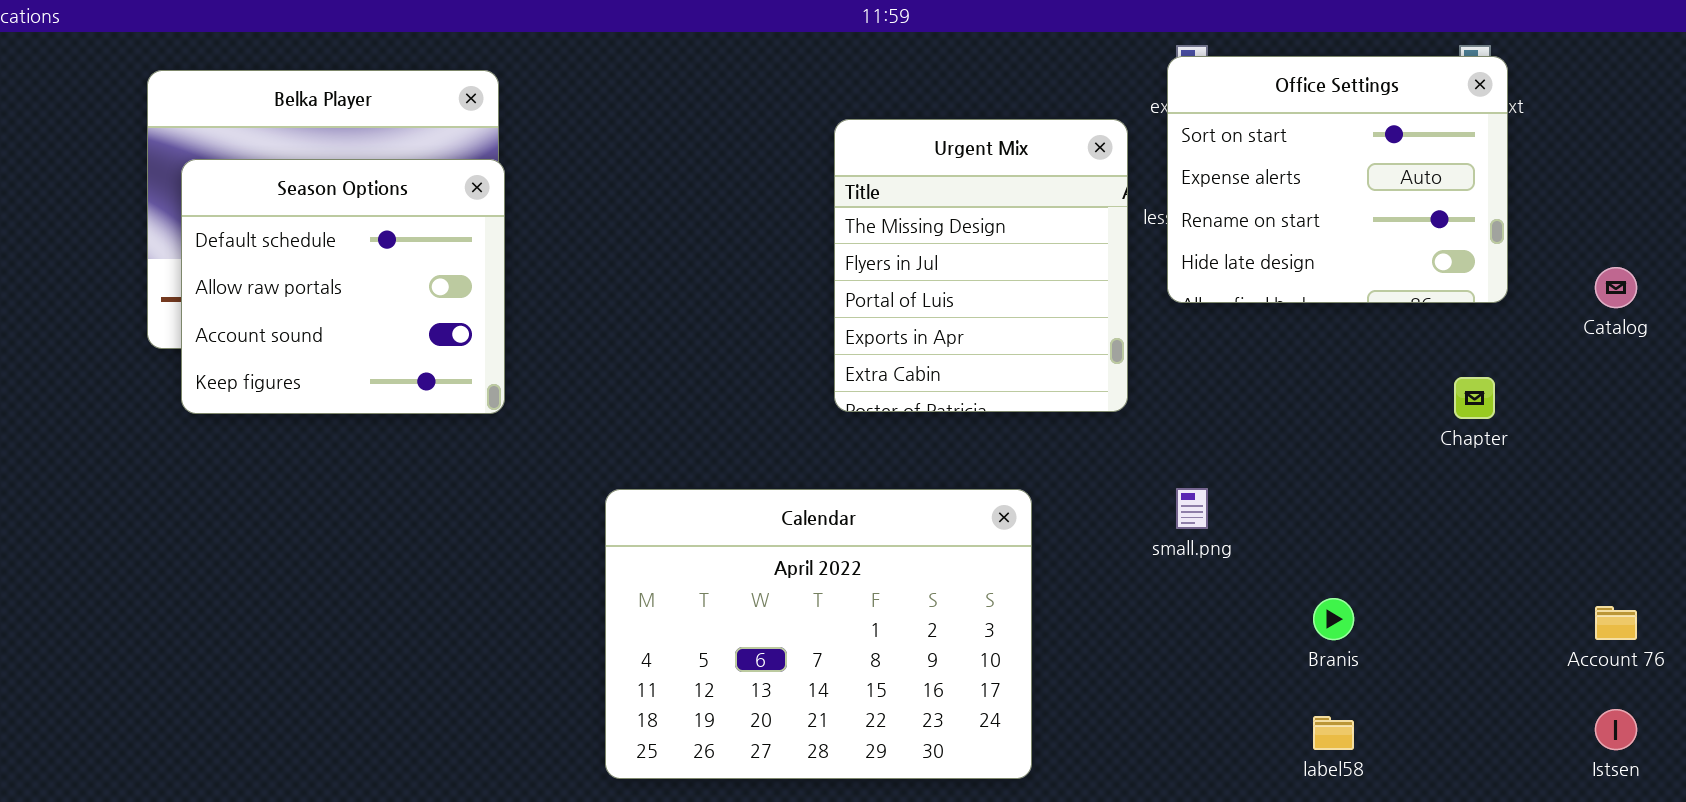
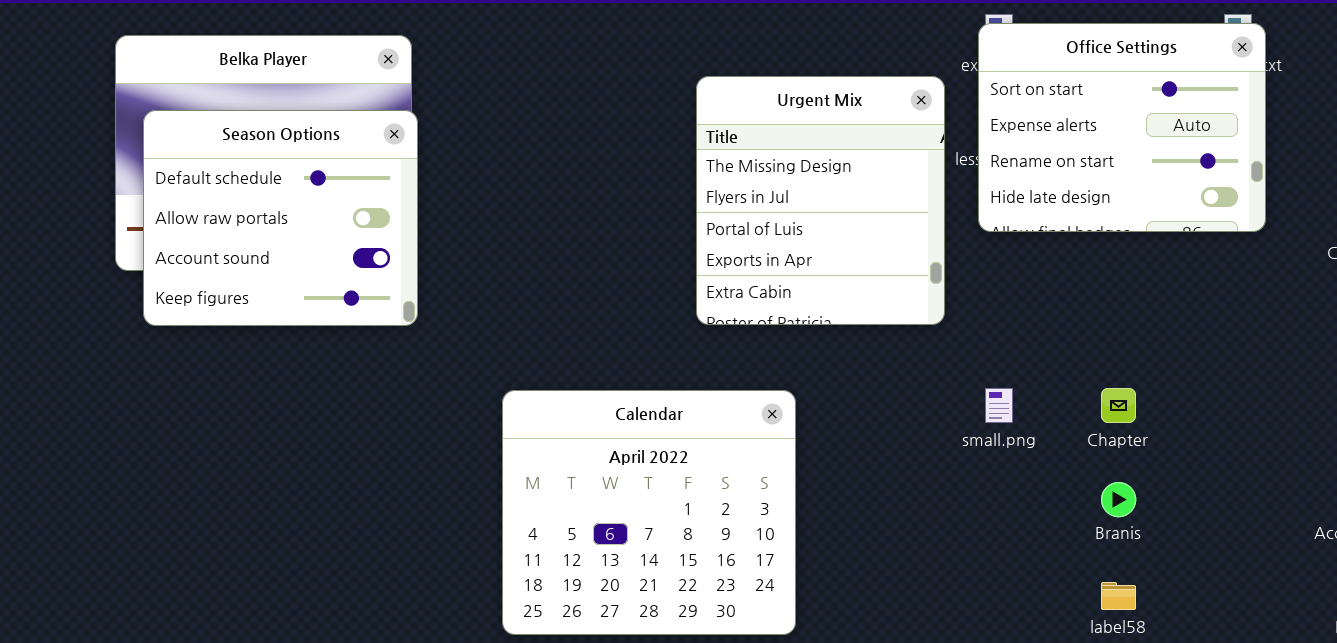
Chapter: [1454,377,1495,419] -> [1101,388,1136,423], moved
Calendar: [605,489,1032,779] -> [502,390,796,635], resized

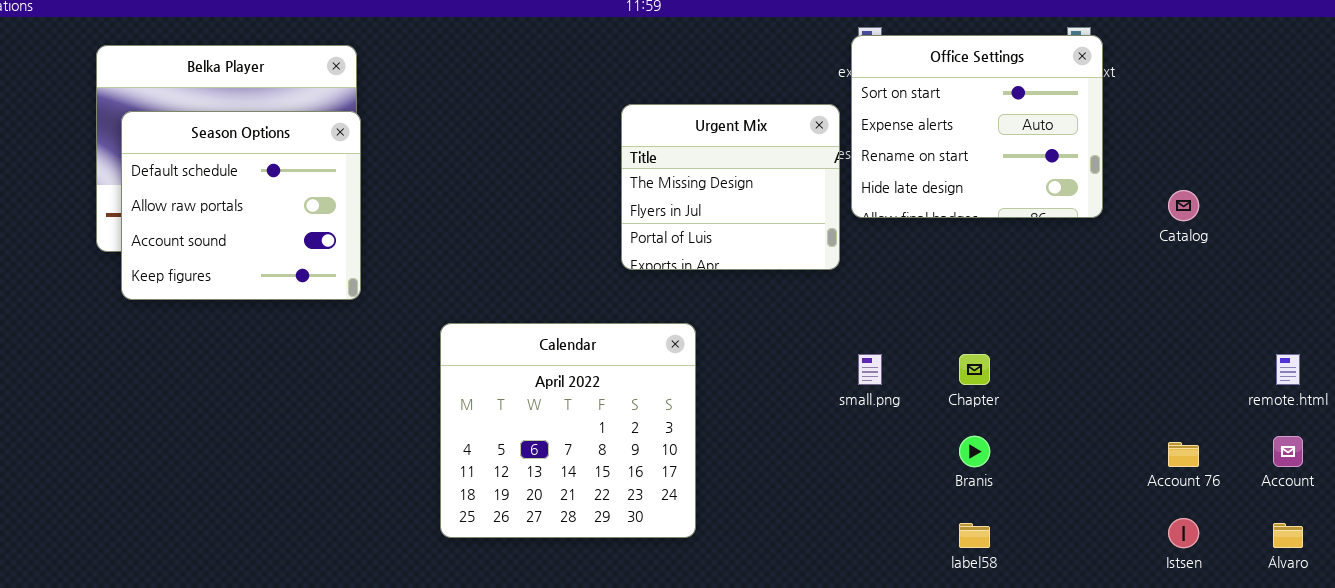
Urgent Mix: [696,76,945,325] -> [621,104,840,270], moved, resized
Calendar: [502,390,796,635] -> [440,323,696,538], moved

